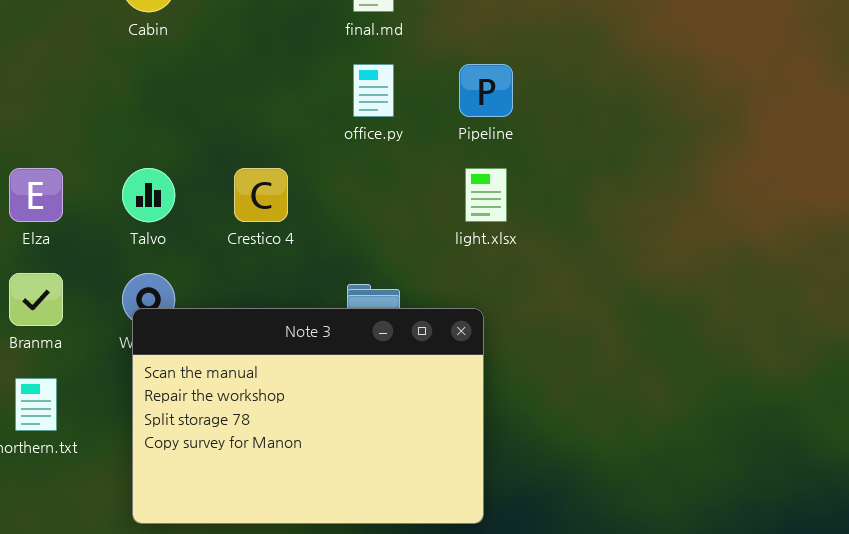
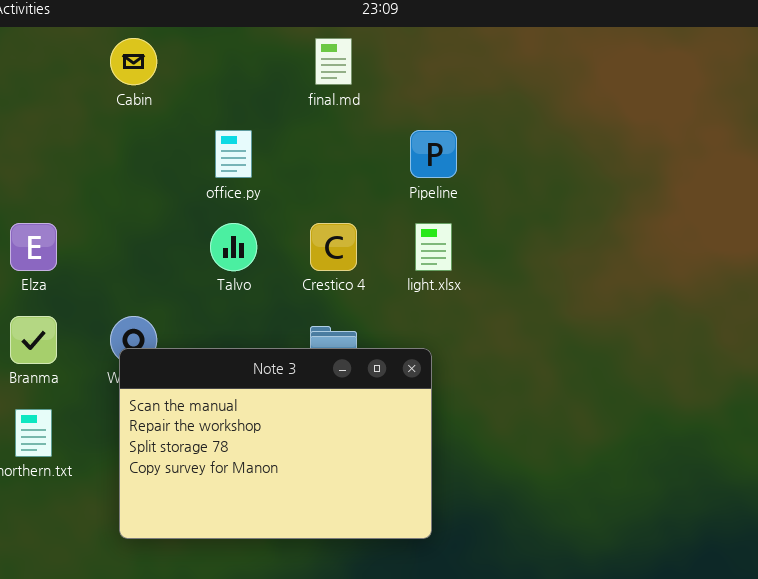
office.py: [353,64,394,117] -> [215,130,252,178], moved
Talvo: [122,168,175,222] -> [210,223,257,271], moved
Crestico 4: [234,168,288,222] -> [310,223,357,271], moved

